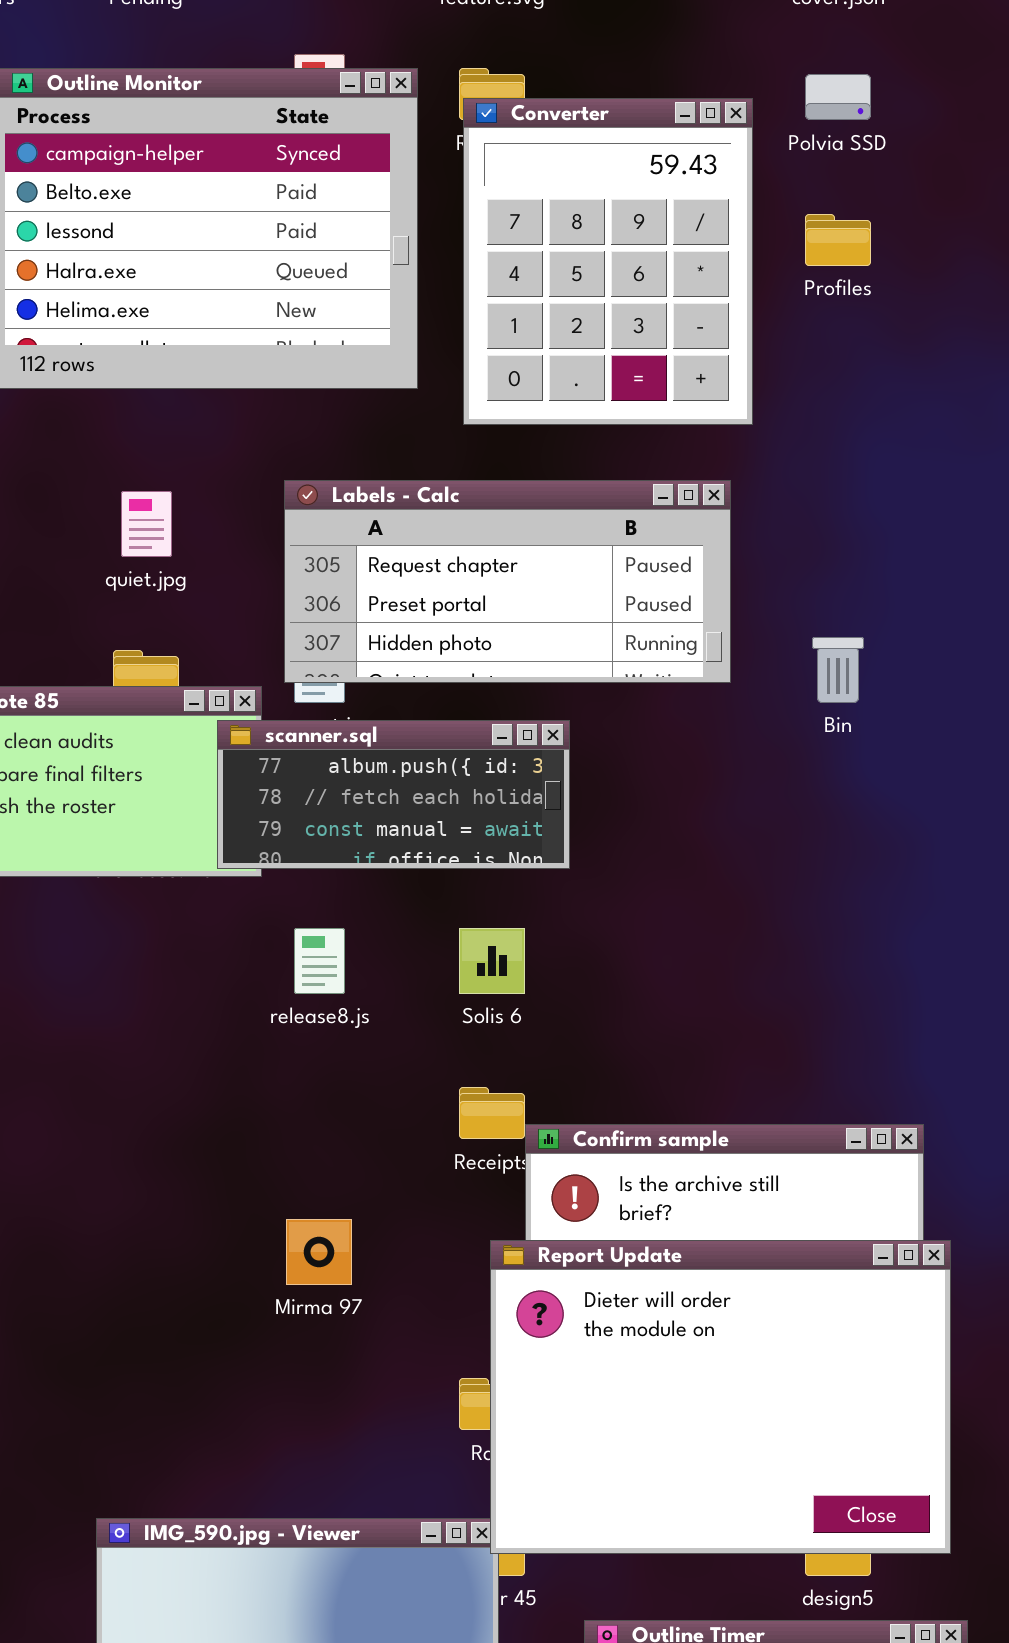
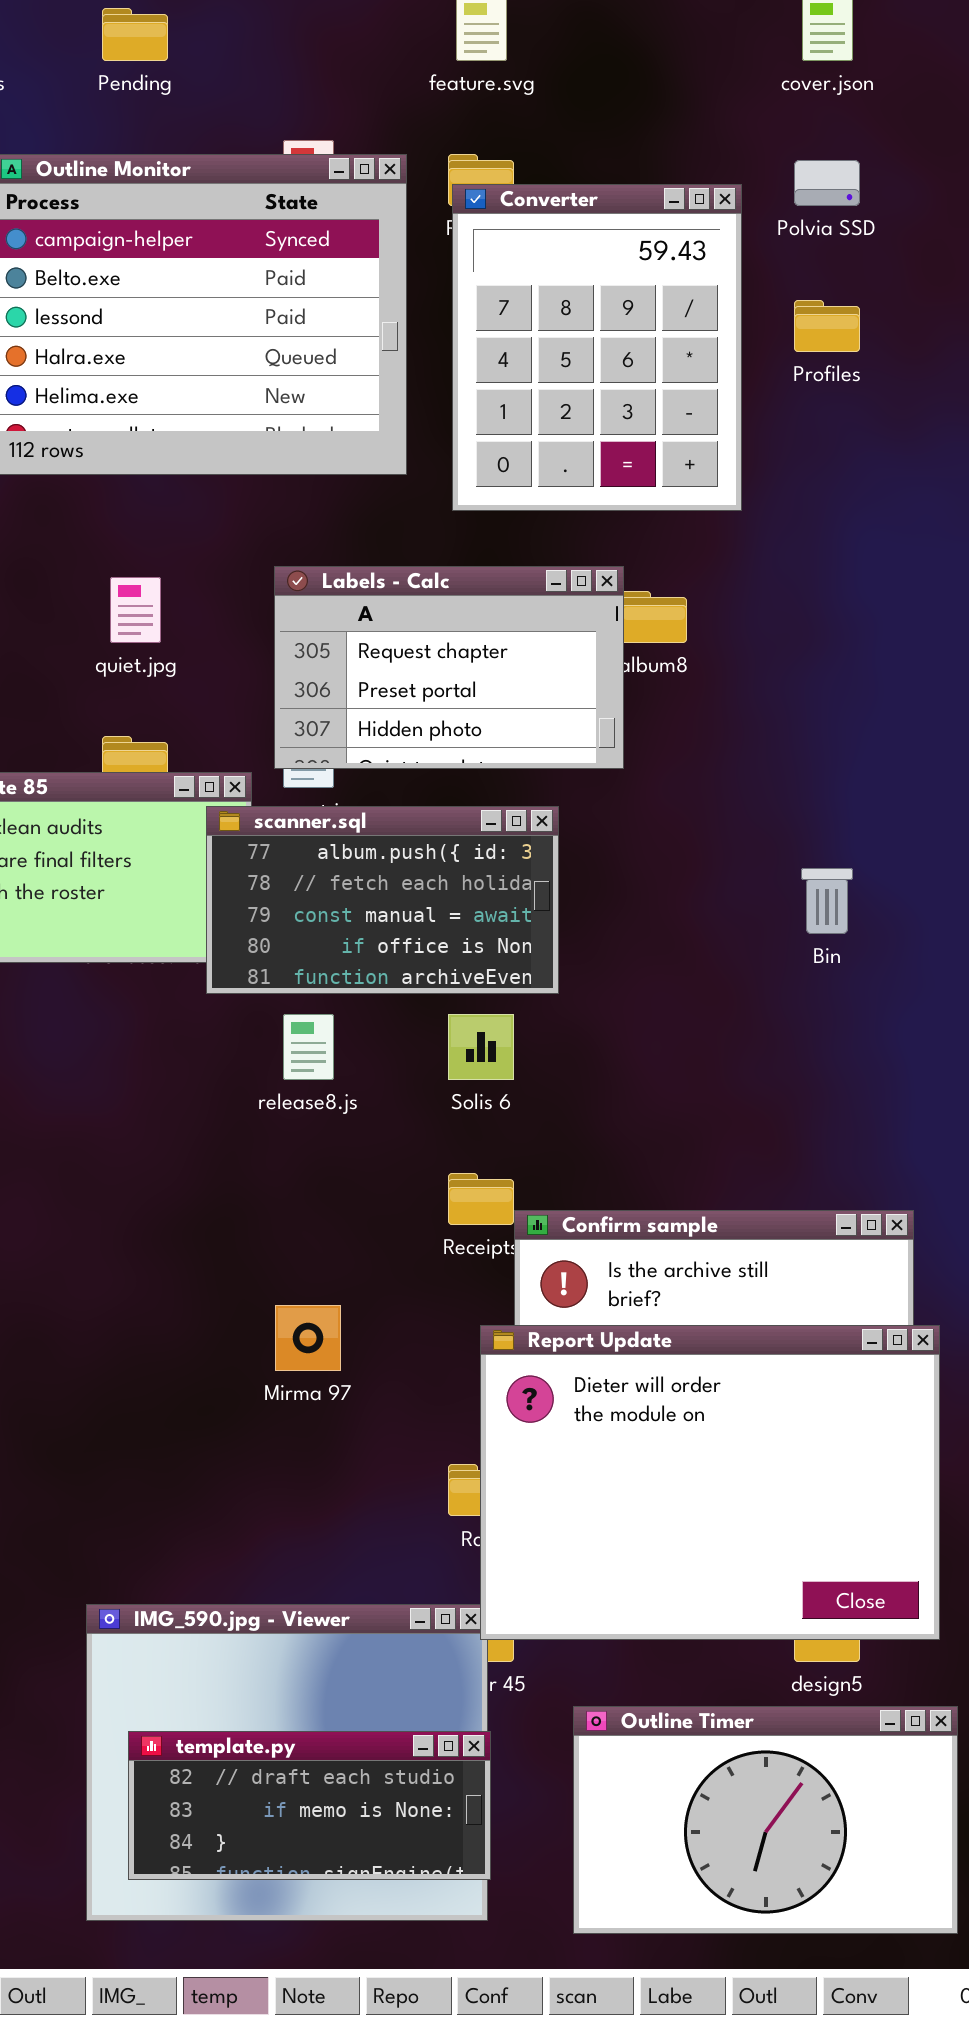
Labels - Calc: [284,480,731,683] -> [274,566,624,769], resized
Bin: [812,637,864,703] -> [801,868,853,934], moved
scanner.sql: [217,720,570,869] -> [206,806,559,994], resized

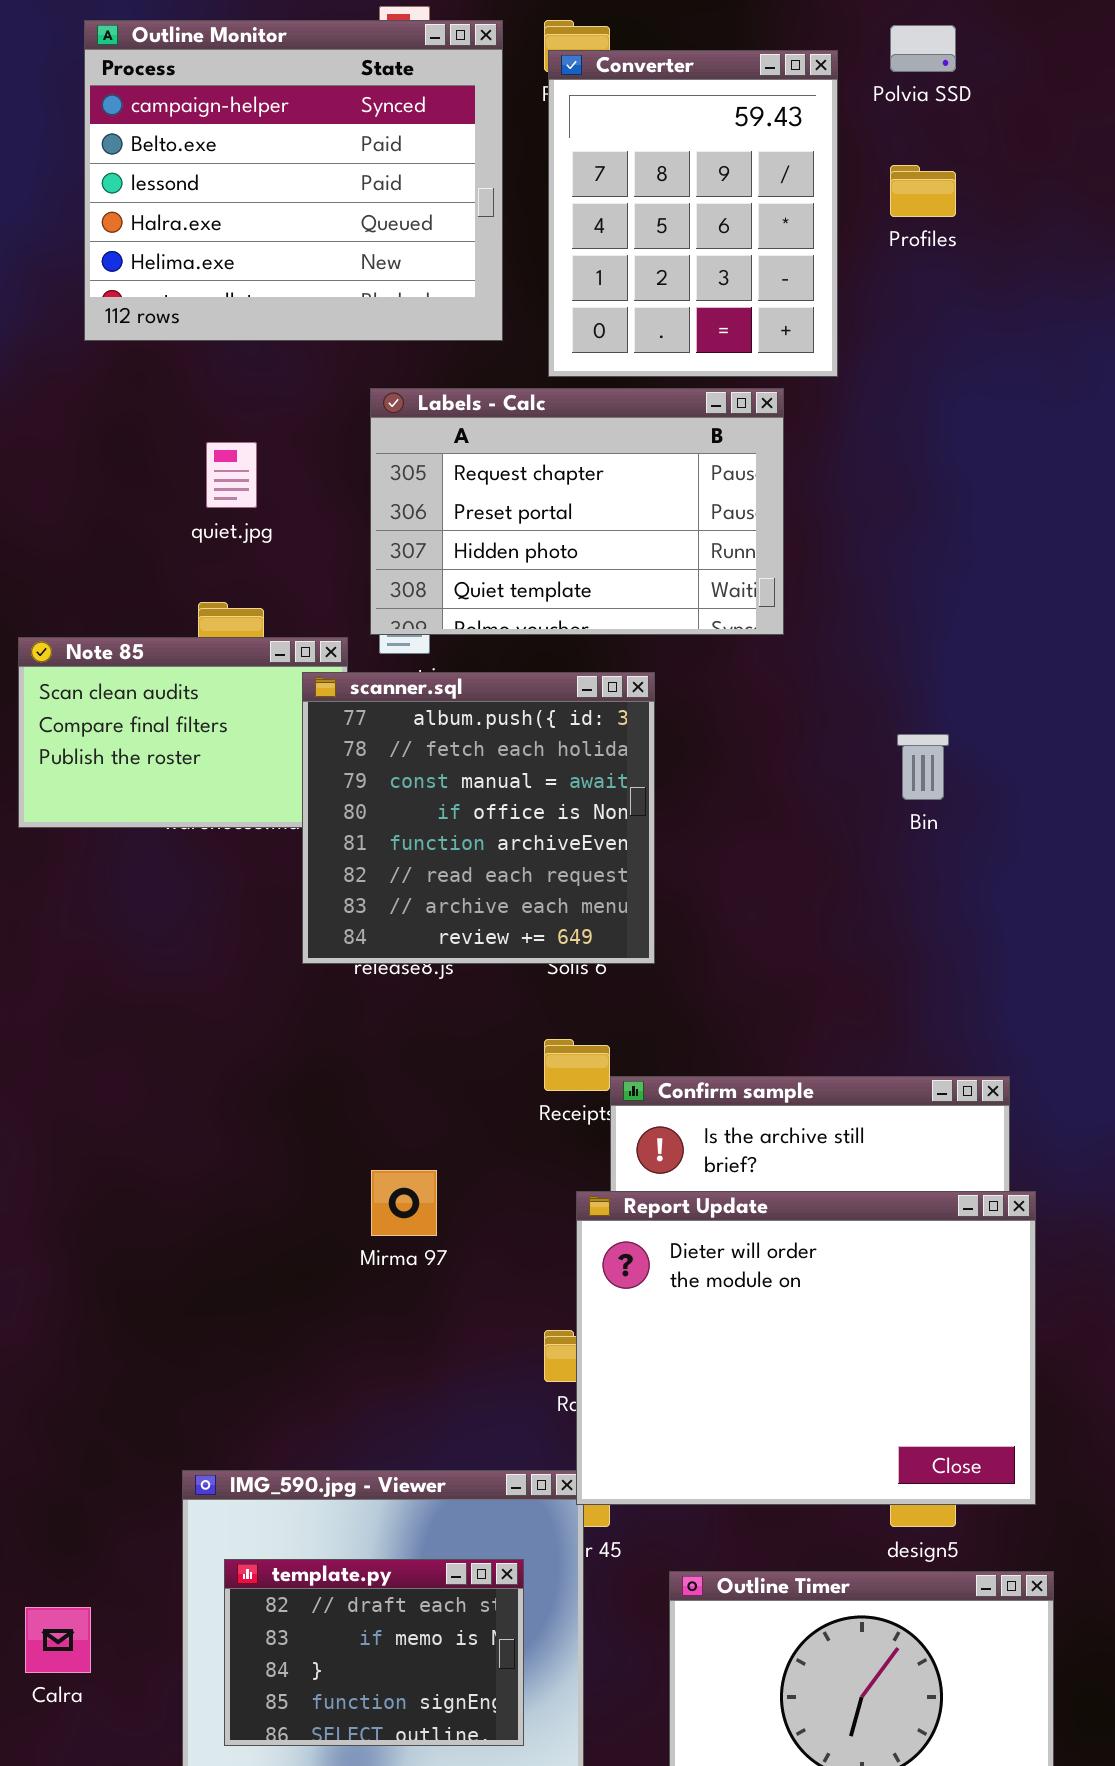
Labels - Calc: [274,566,624,769] -> [370,388,784,635], resized
scanner.sql: [206,806,559,994] -> [302,672,655,964], resized
template.py: [128,1731,491,1880] -> [224,1559,524,1746], resized

